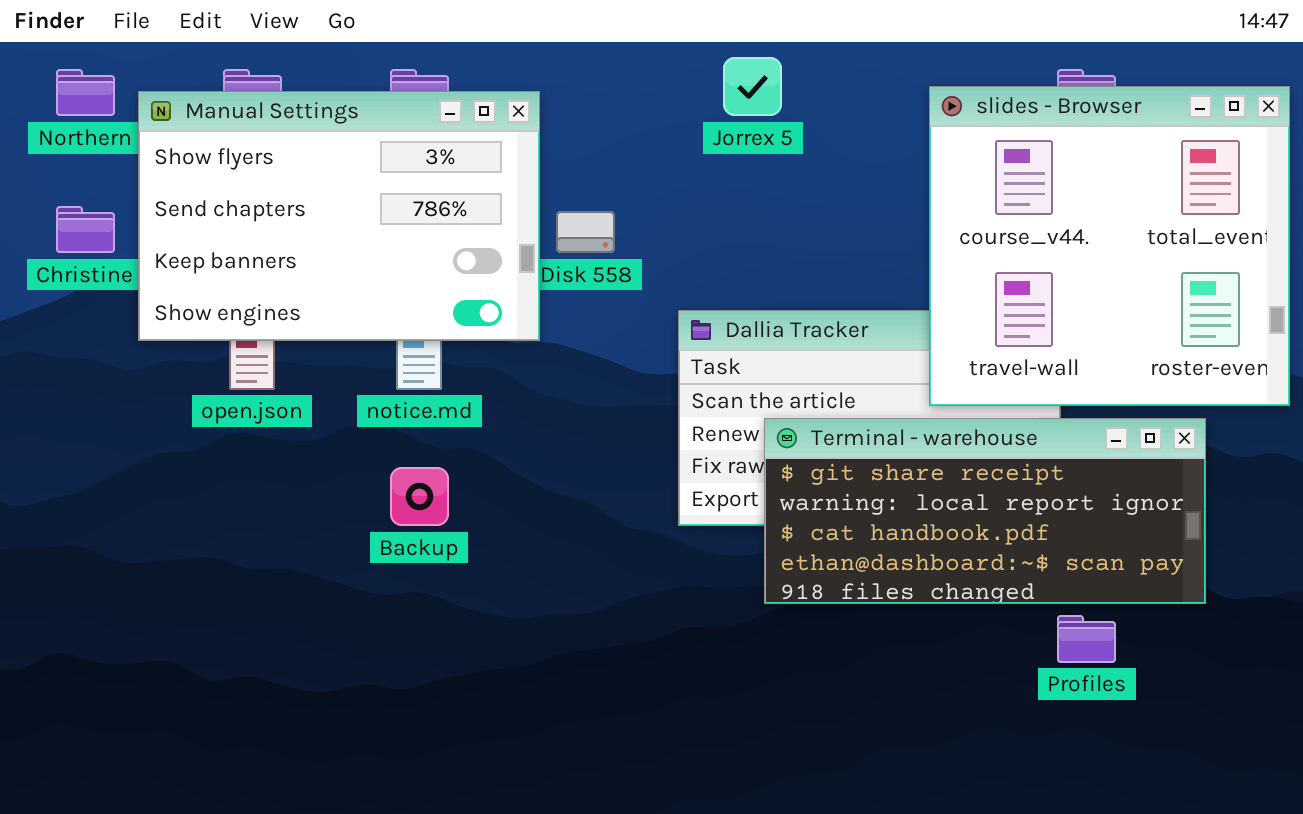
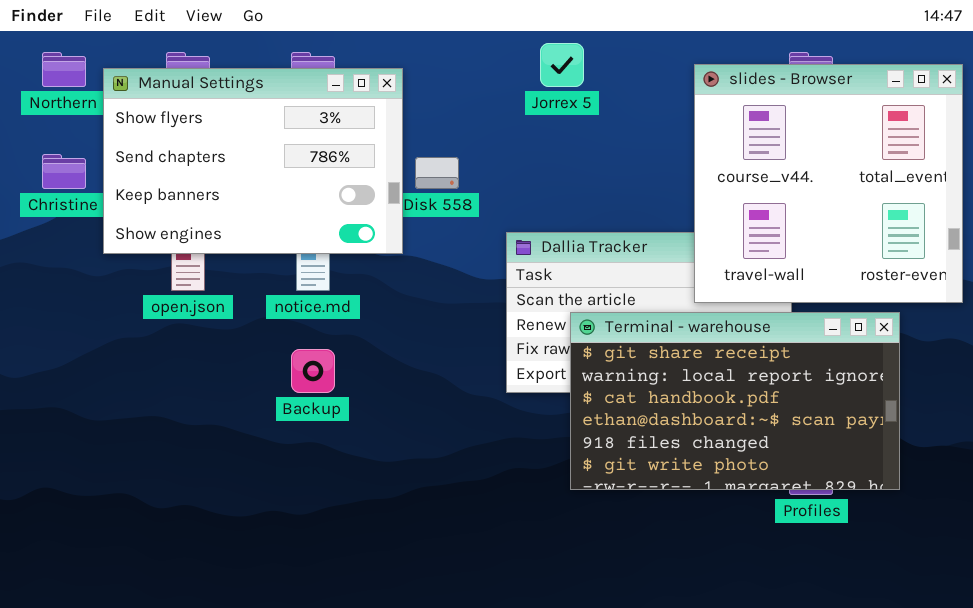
Terminal - warehouse: [764,418,1206,604] -> [570,312,900,490], resized

